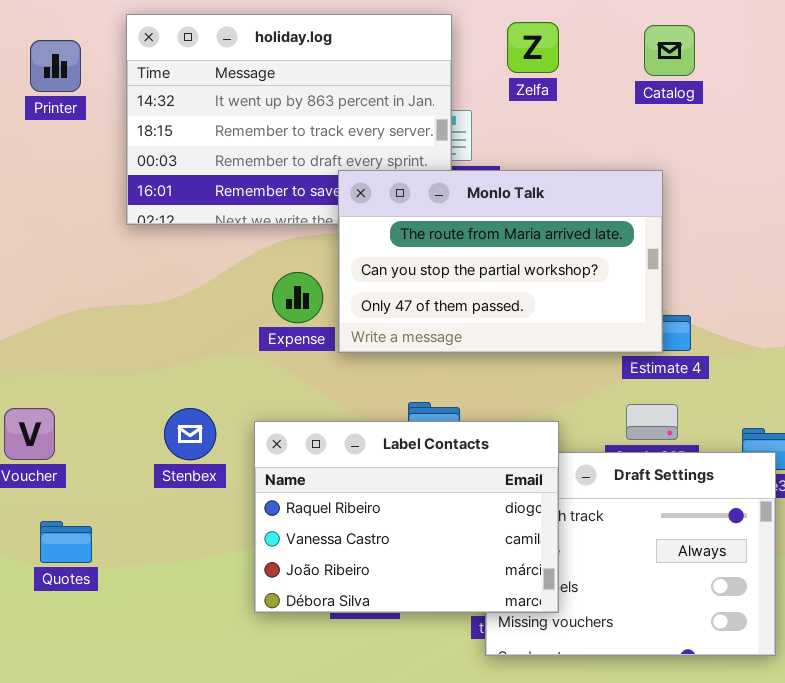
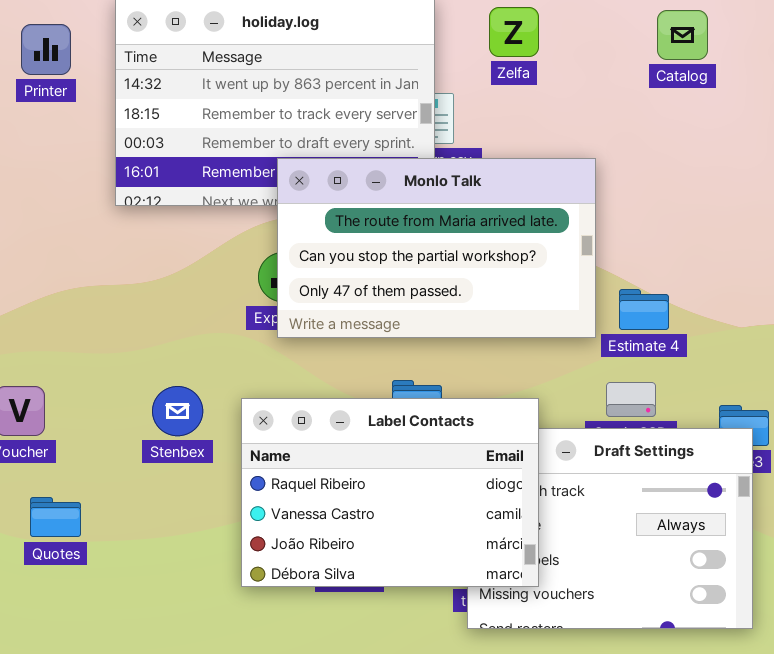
Catalog: [644,25,695,76] -> [657,10,708,60], moved
Monlo Talk: [338,170,663,353] -> [277,158,596,338], moved

